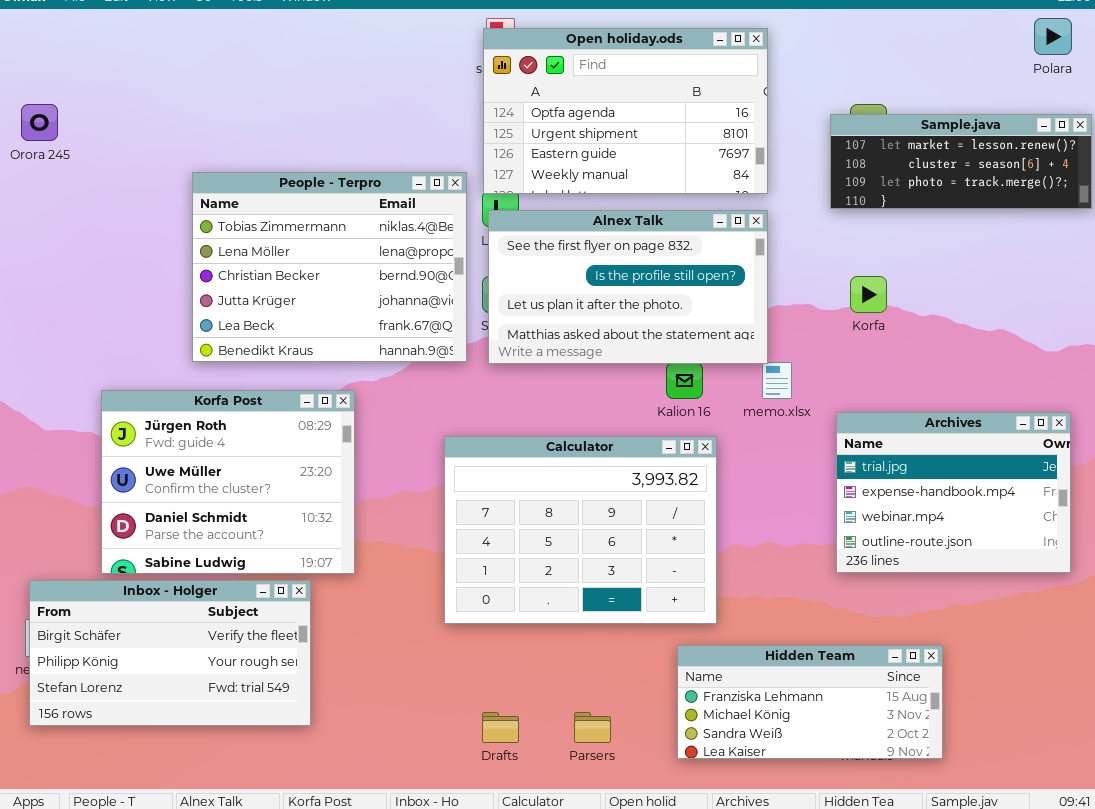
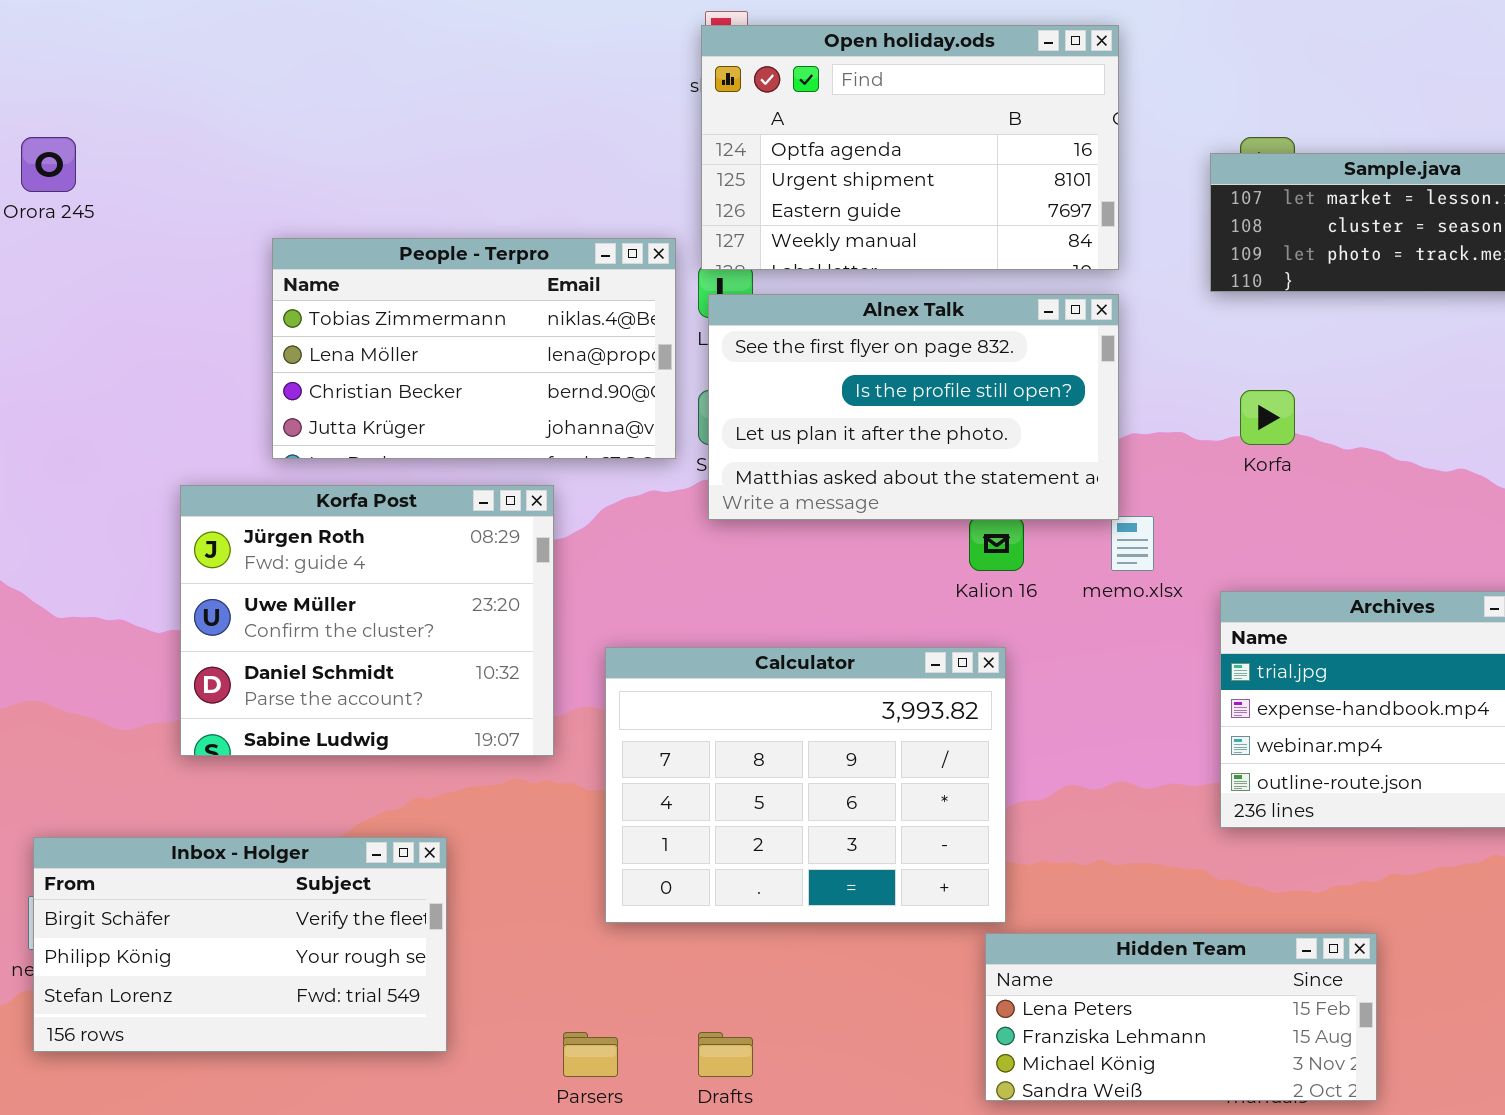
People - Terpro: [192,172,467,362] -> [272,238,676,459], resized
Korfa Post: [101,390,355,574] -> [180,485,554,756], moved
Calculator: [444,436,717,624] -> [605,647,1006,923], moved
Hidden Team: [677,645,943,759] -> [985,933,1377,1101], scrolled up 1 row
Parsers: [574,712,611,743] -> [563,1032,618,1077], moved

